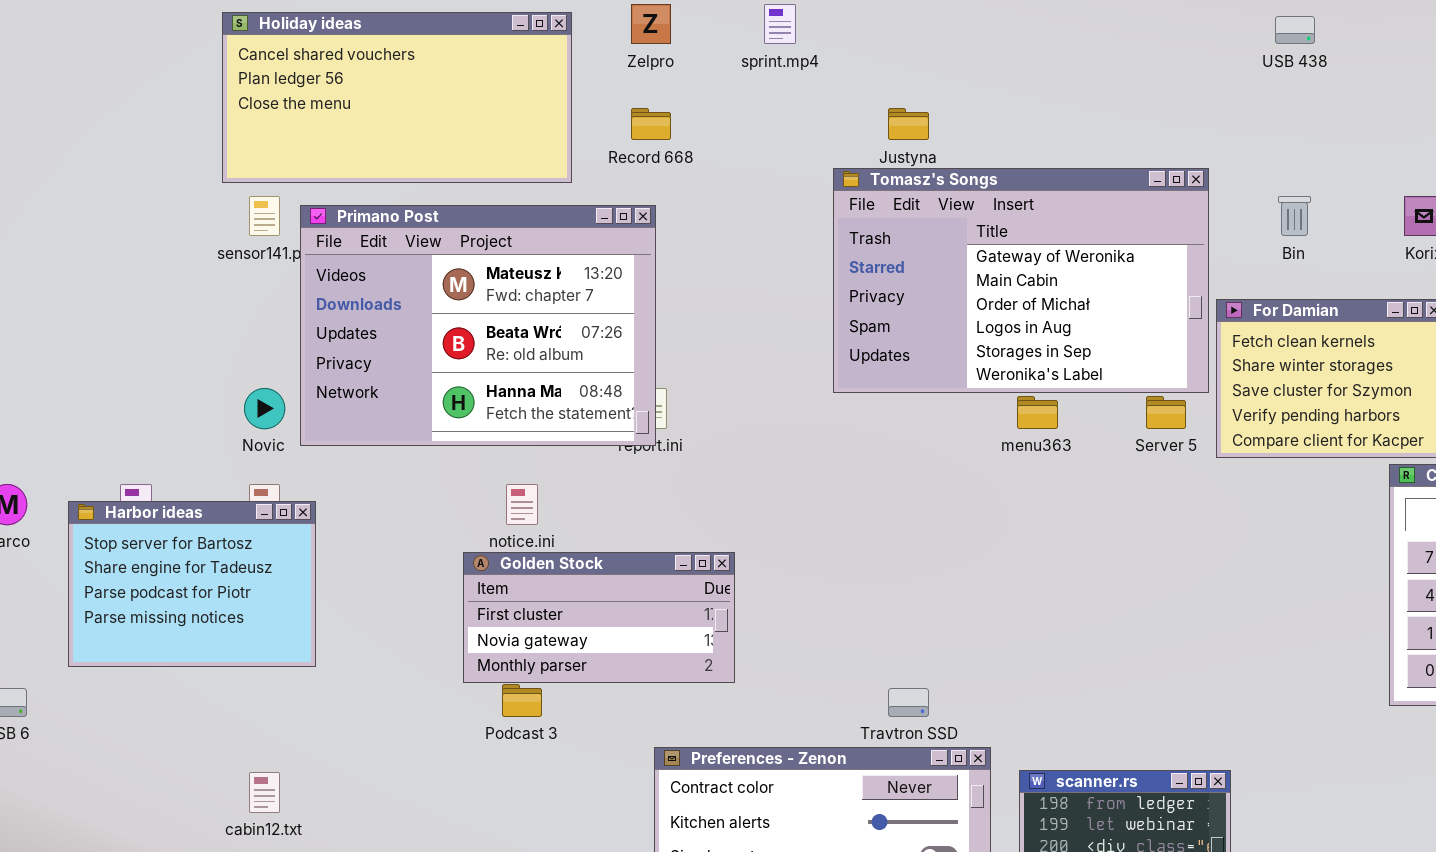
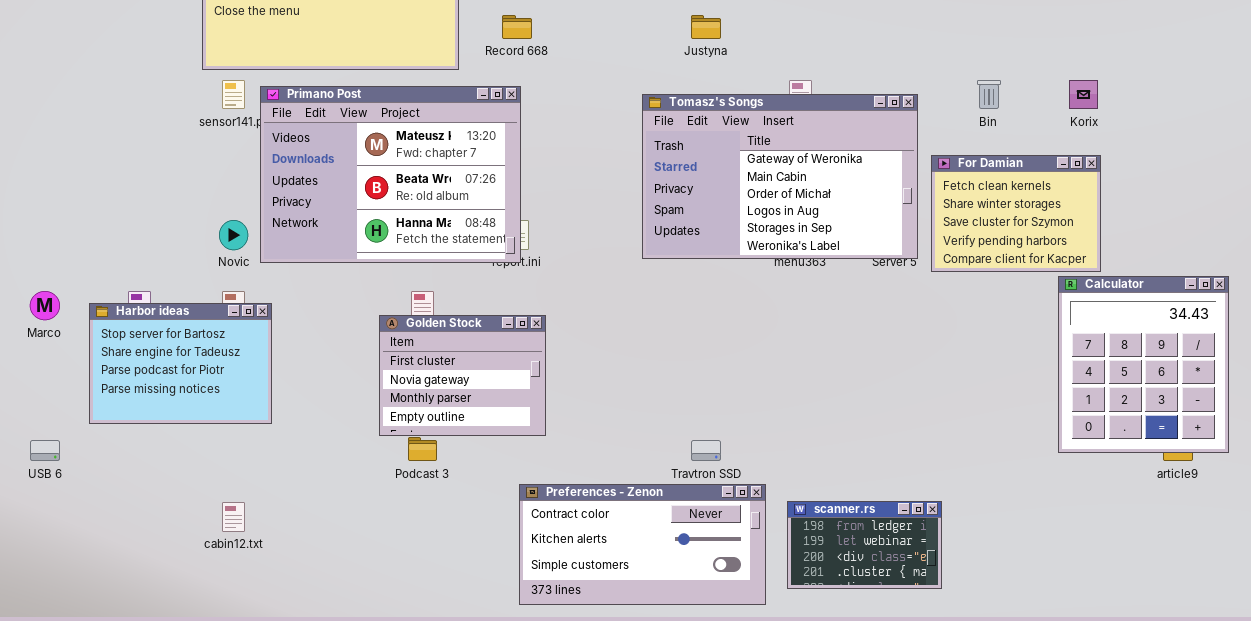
Tomasz's Songs: [833,168,1209,393] -> [642,94,918,259], moved
Golden Stock: [463,552,735,683] -> [379,315,546,436], resized

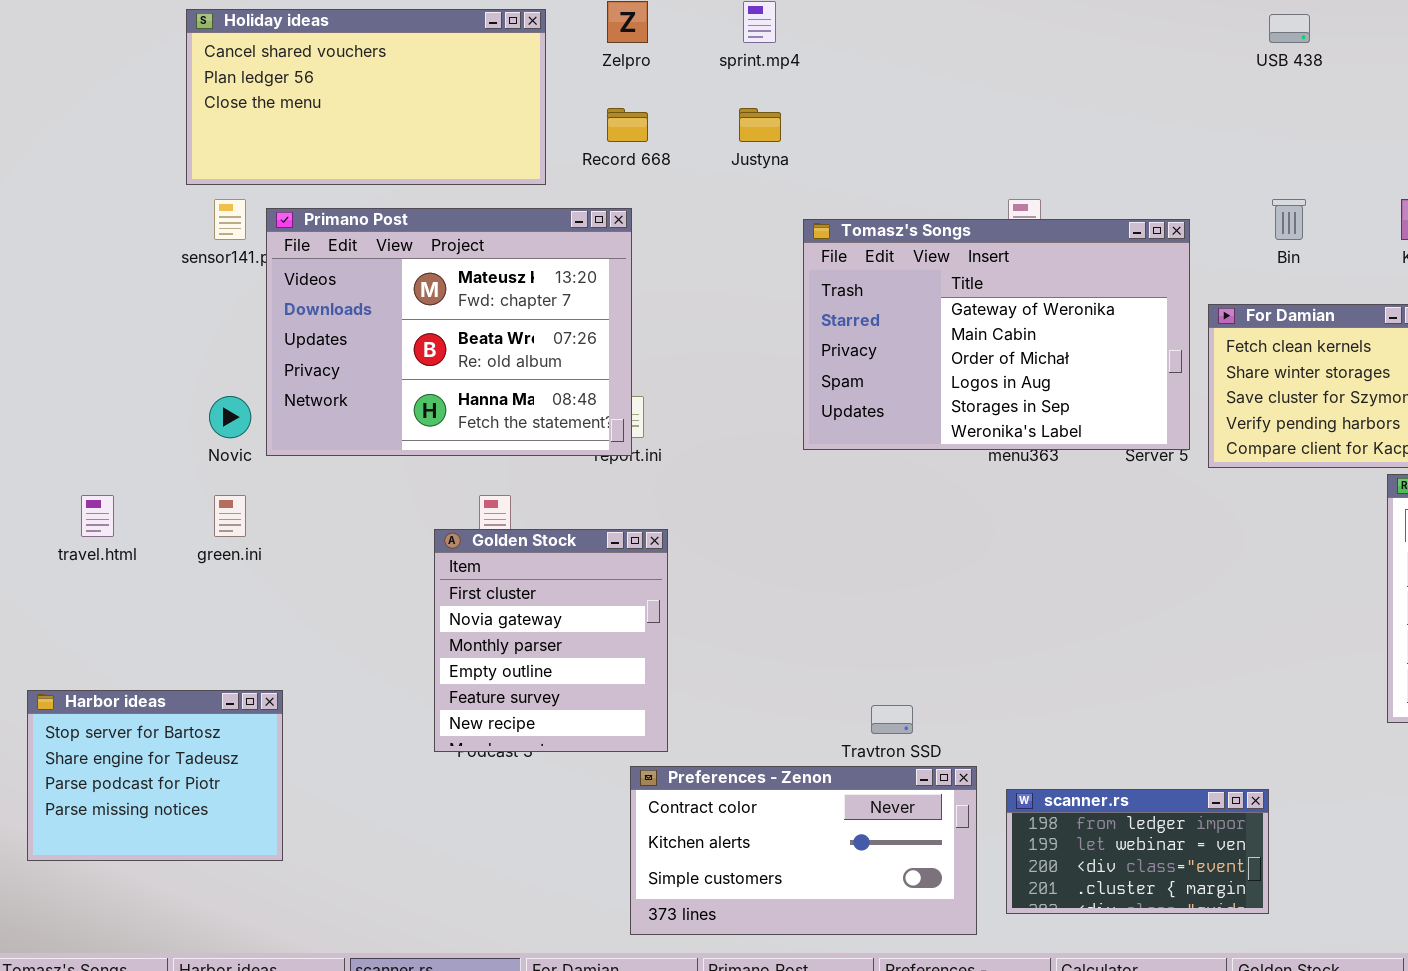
Justyna: [691,15,721,39] -> [739,108,781,142], moved
Harbor ideas: [89,303,272,424] -> [27,690,283,861], moved
Golden Stock: [379,315,546,436] -> [434,529,668,752], resized
scanner.rs: [787,501,942,589] -> [1006,789,1269,914], resized

